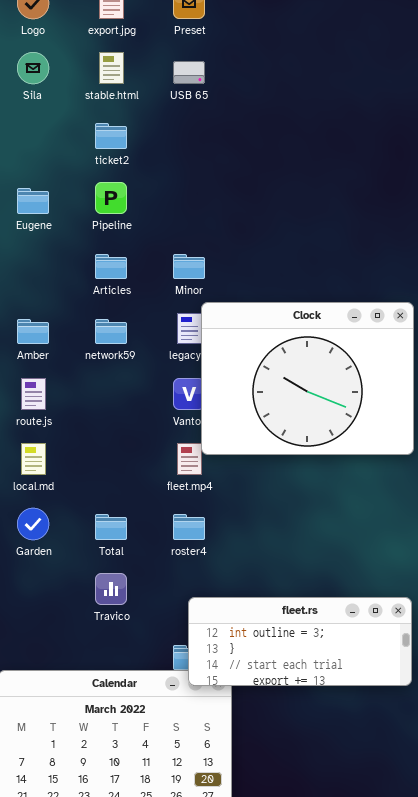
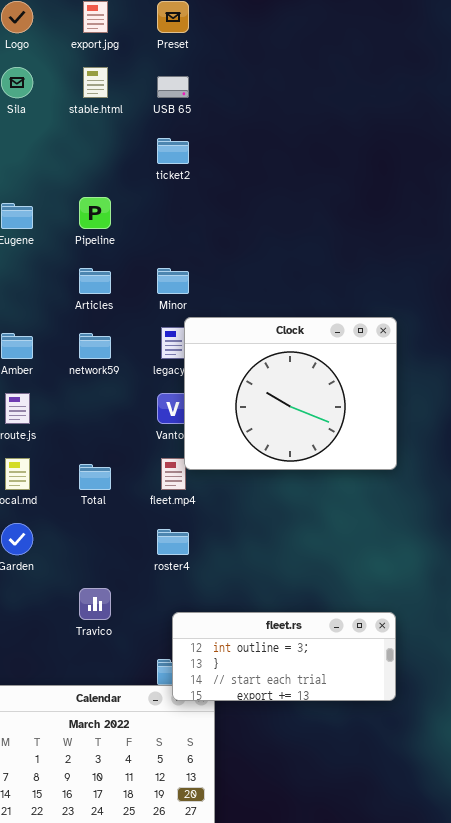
ticket2: [95,123,127,149] -> [157,138,189,164], moved
Total: [95,514,127,540] -> [79,464,111,490], moved

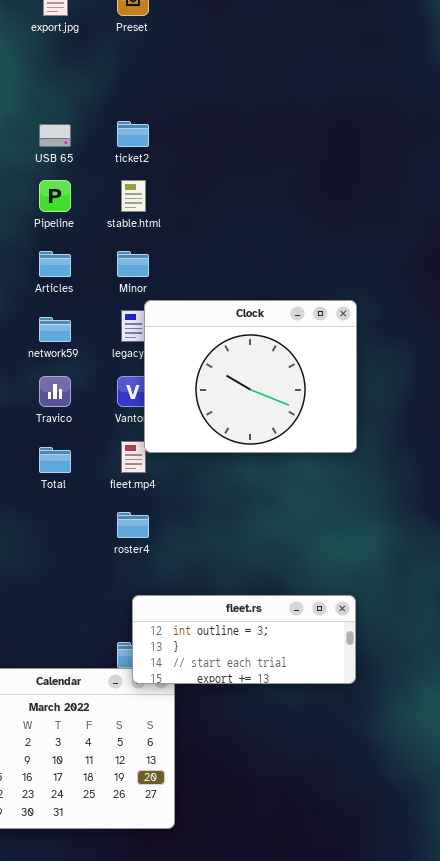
stable.html: [83,67,108,98] -> [121,180,146,212], moved
USB 65: [157,76,189,98] -> [39,124,71,147], moved
Travico: [79,588,111,620] -> [39,376,71,407], moved

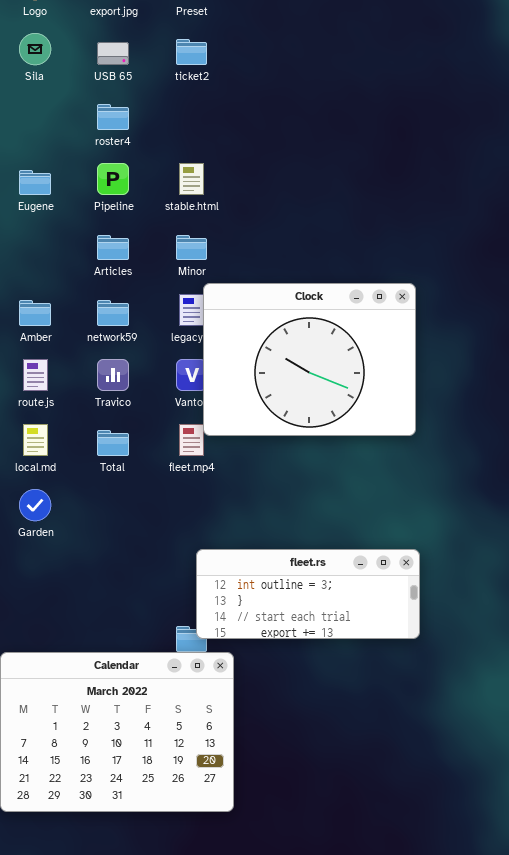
ticket2: [117,121,149,147] -> [176,39,207,65], moved
USB 65: [39,124,71,147] -> [97,42,129,65], moved
roster4: [117,512,149,538] -> [97,104,129,130], moved
fleet.rs: [132,595,356,684] -> [196,549,420,639], moved

